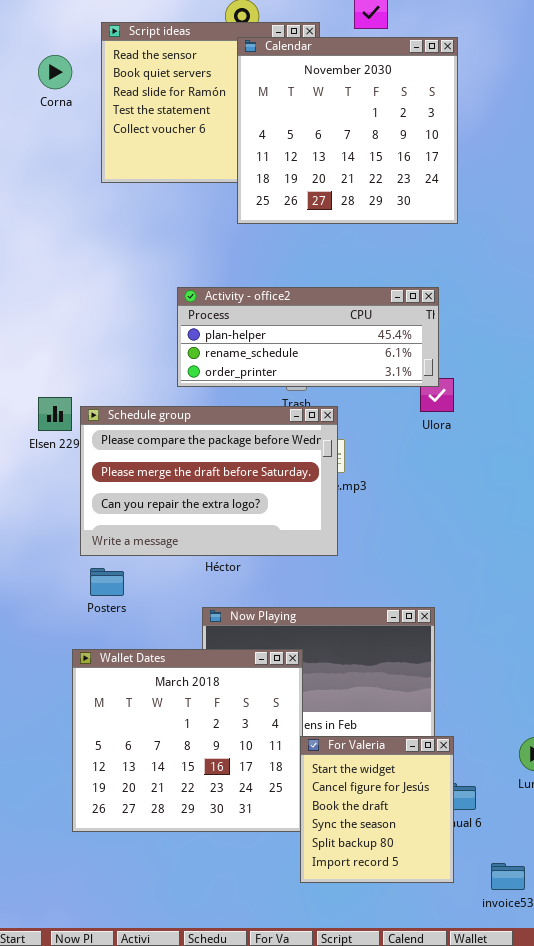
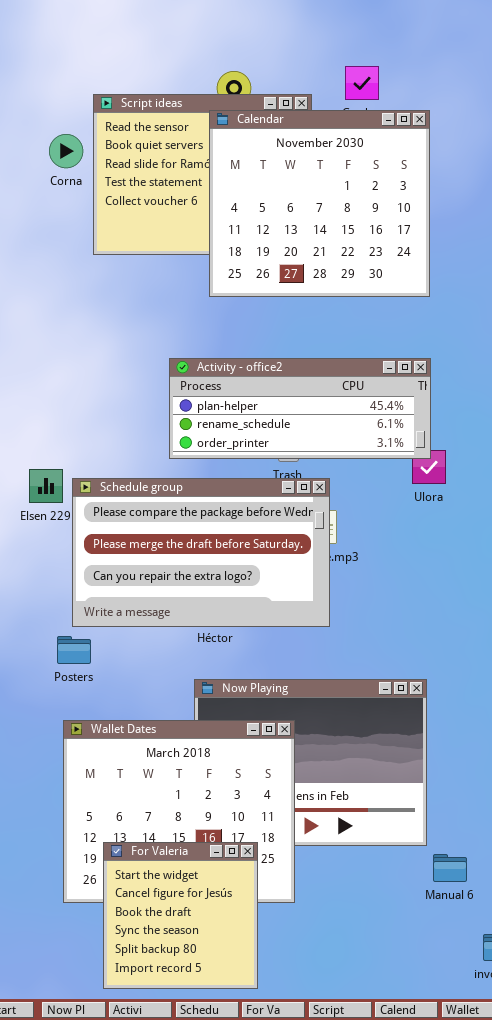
Calendar: [237,37,458,224] -> [209,110,430,297], moved
Corna: [38,55,72,89] -> [49,134,83,168], moved
Posters: [90,568,124,596] -> [57,636,91,664], moved
For Valeria: [300,736,454,883] -> [103,842,258,989], moved

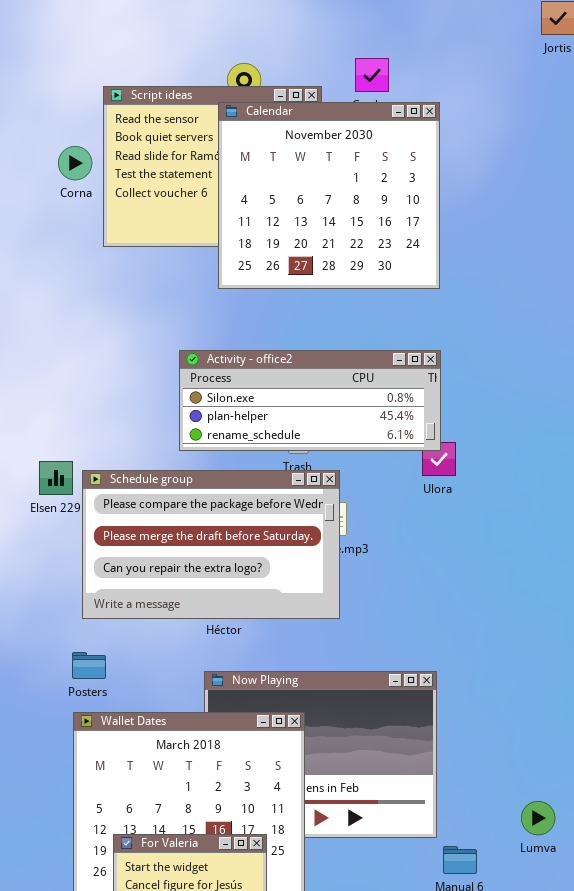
Corna: [49,134,83,168] -> [58,146,92,180], moved
Activity - office2: [169,358,431,459] -> [179,350,441,451], scrolled up 1 row
Posters: [57,636,91,664] -> [72,652,106,679], moved

